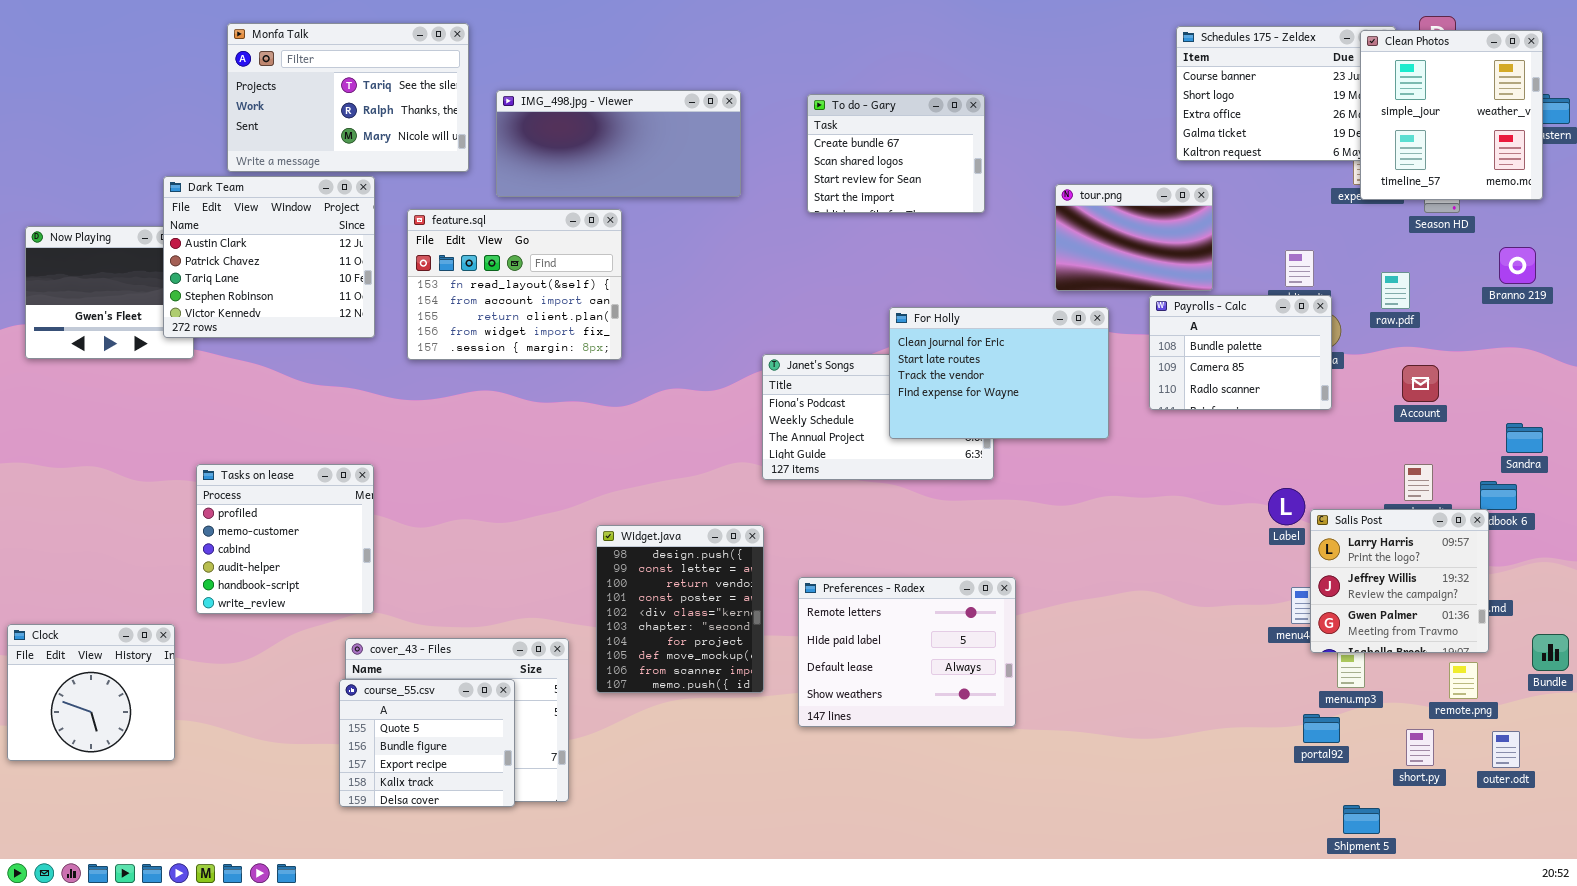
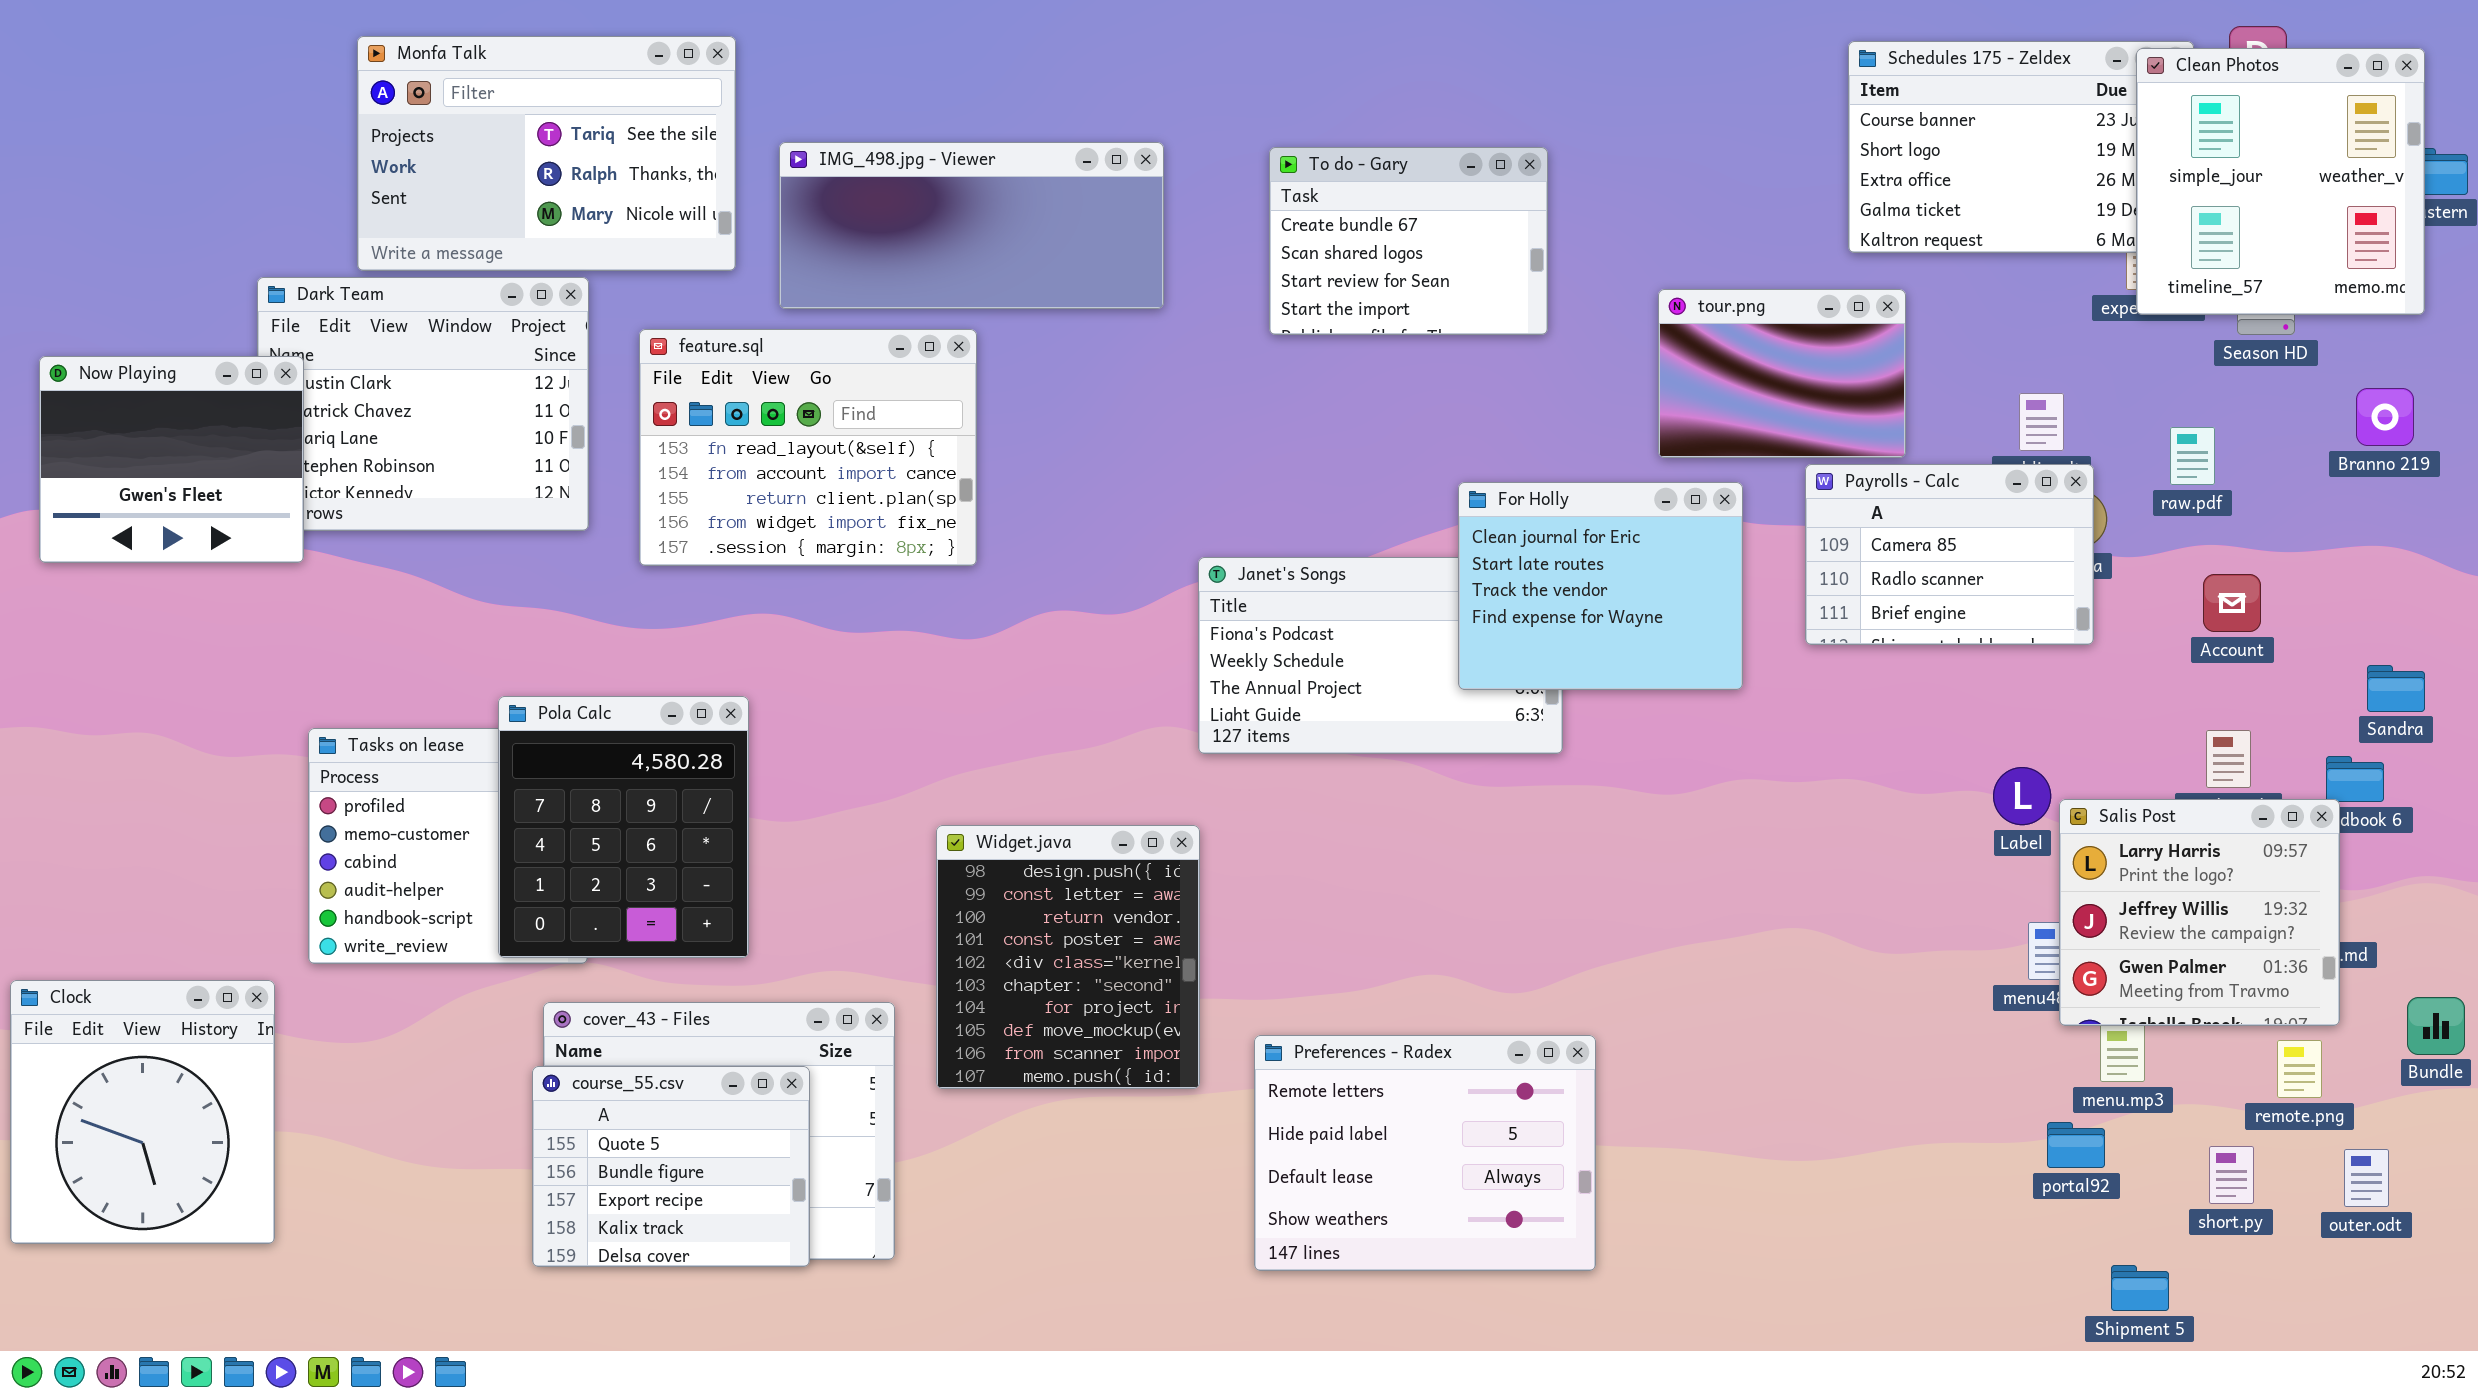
Now Playing: [25,226,194,359] -> [39,356,304,563], raised
Payrolls - Calc: [1149,295,1332,410] -> [1805,464,2094,645], scrolled down 1 row
For Holly: [889,307,1109,439] -> [1458,482,1743,690], resized
Pola Calc: none -> [498,696,749,958], opened
Preferences - Radex: [798,577,1016,727] -> [1254,1035,1596,1271], moved
Clock: [7,624,175,761] -> [10,980,275,1244], resized

